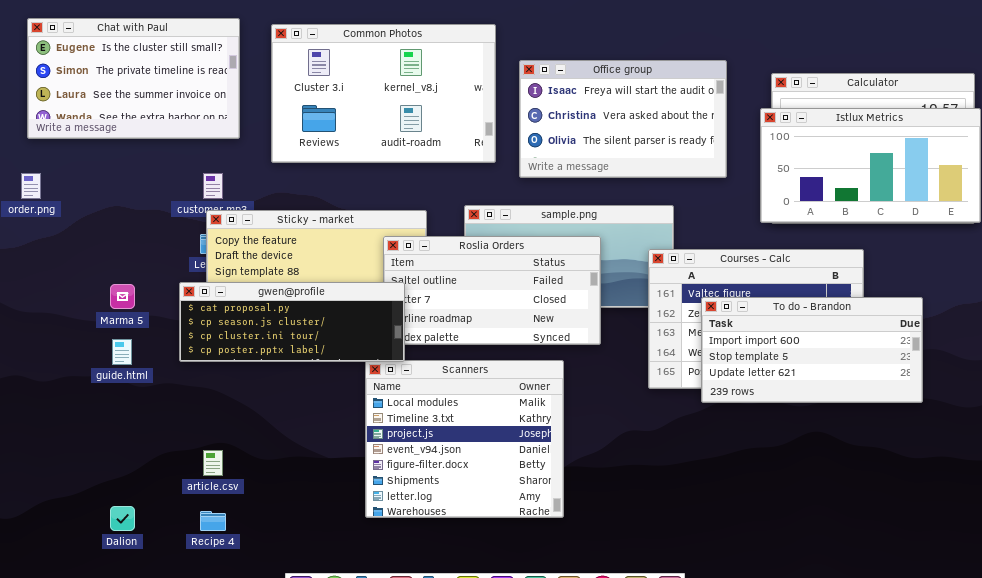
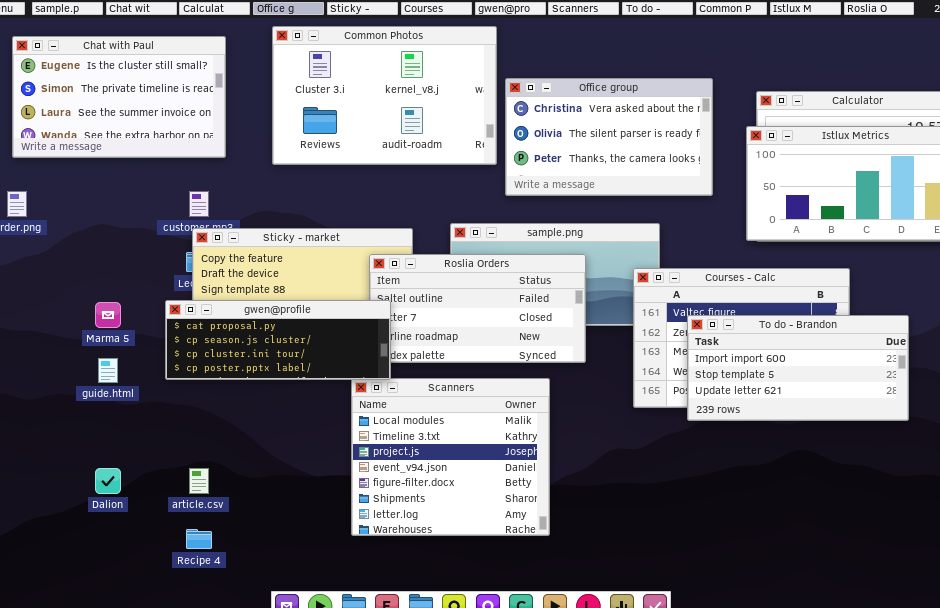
Common Photos: [271,24,496,163] -> [272,26,497,165], moved
Office group: [519,60,727,178] -> [505,78,713,196], scrolled down 1 row
Dalion: [110,506,135,531] -> [95,468,121,494], moved

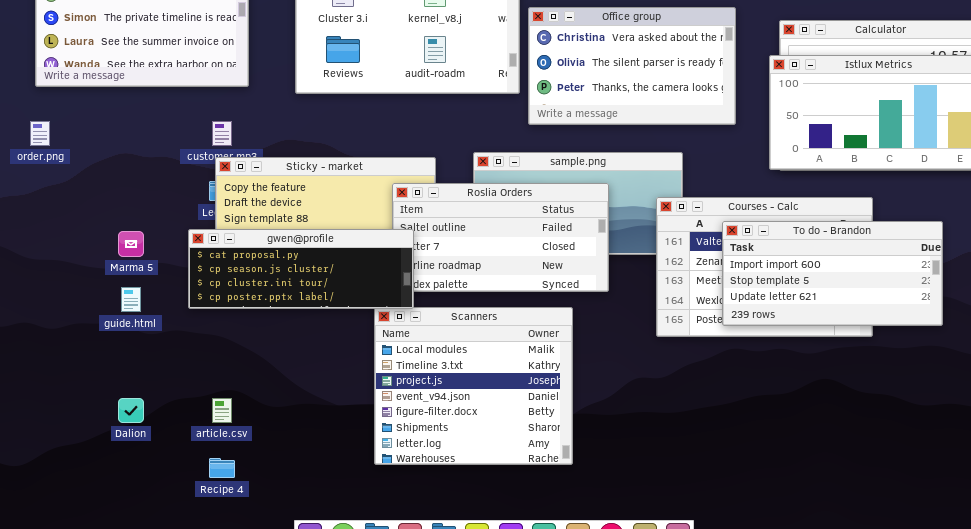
To do - Brandon: [687,315,909,421] -> [722,221,943,326], moved

